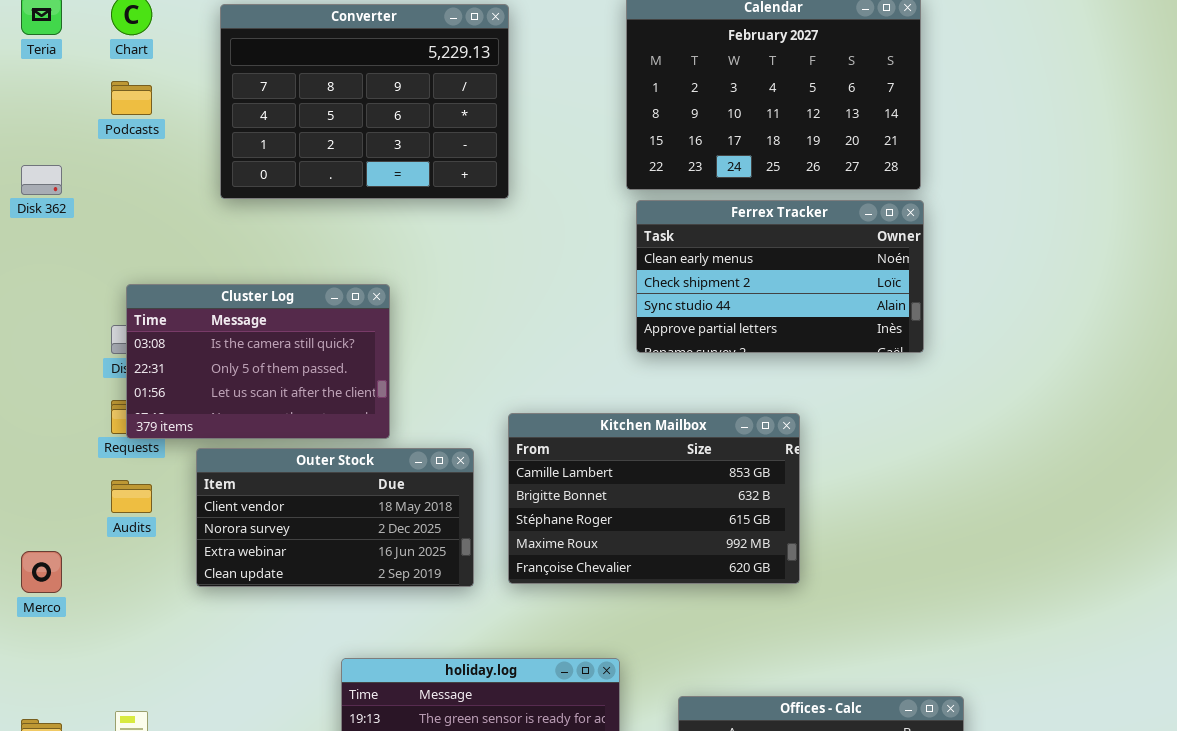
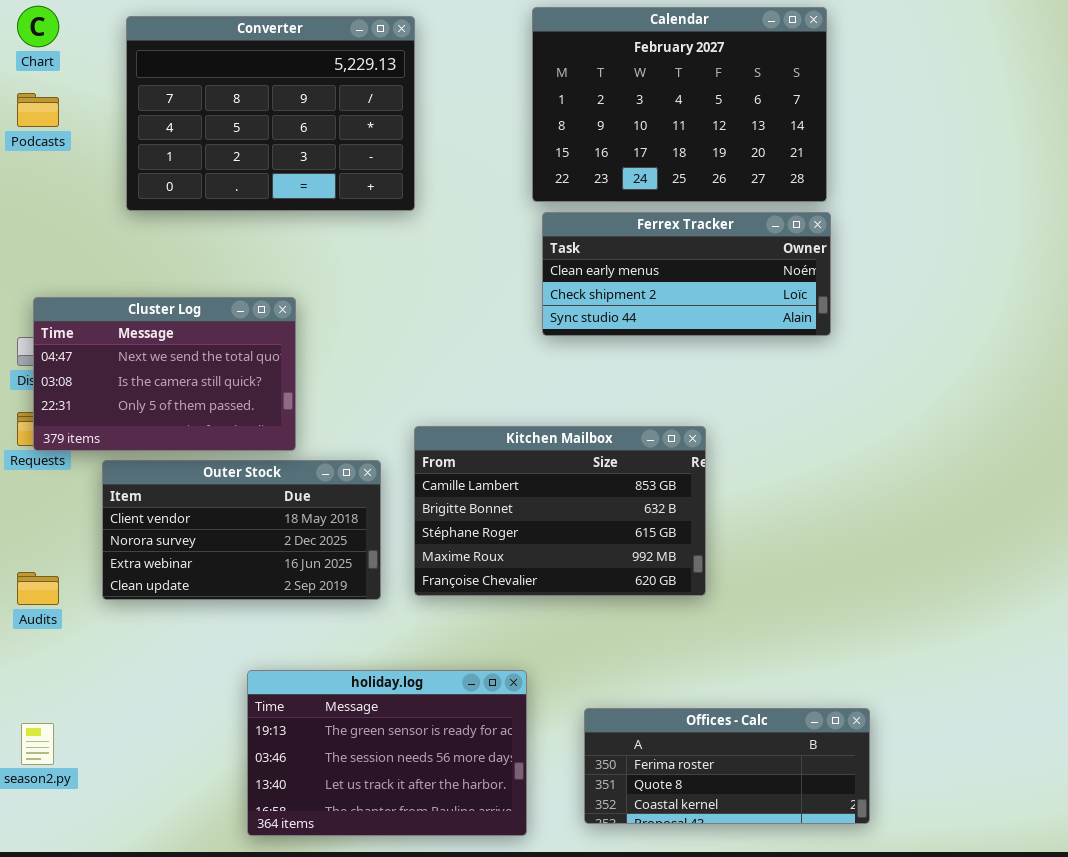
Ferrex Tracker: [636,200,924,353] -> [542,212,831,336], resized
Cluster Log: [126,284,390,439] -> [33,297,296,451], scrolled up 1 row
Audits: [111,480,152,513] -> [17,572,59,605], moved

